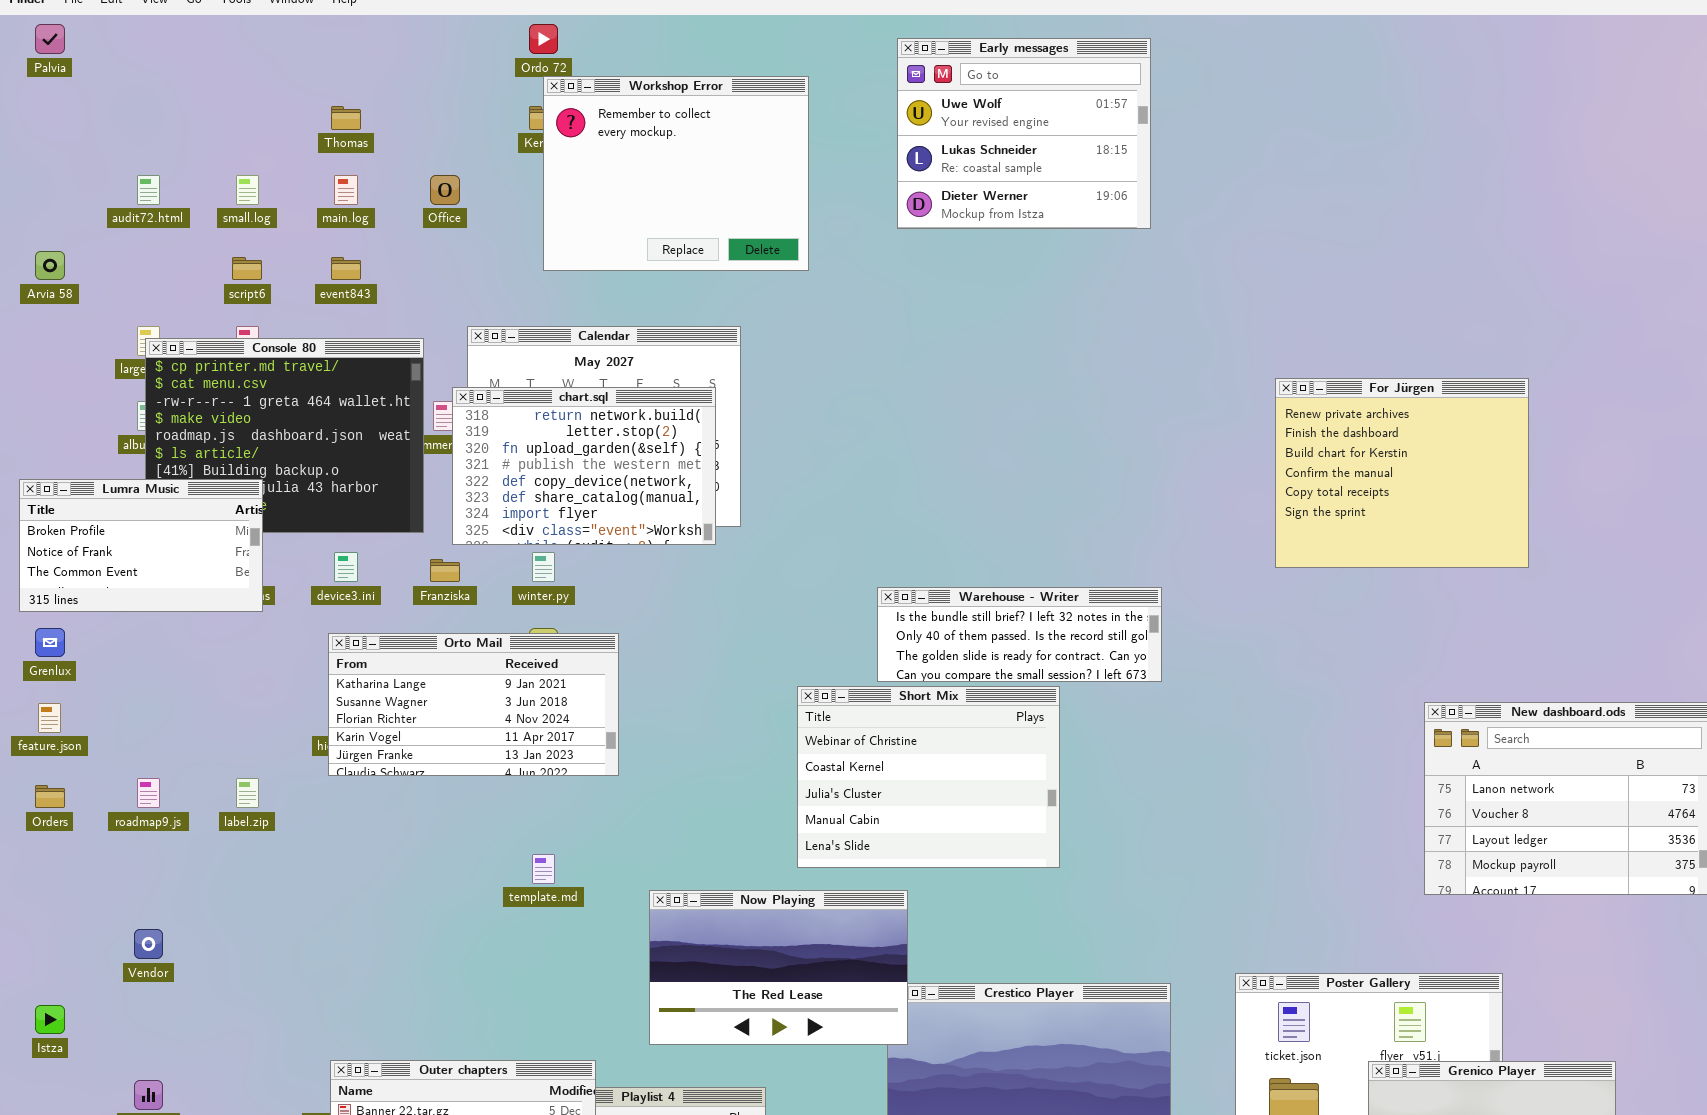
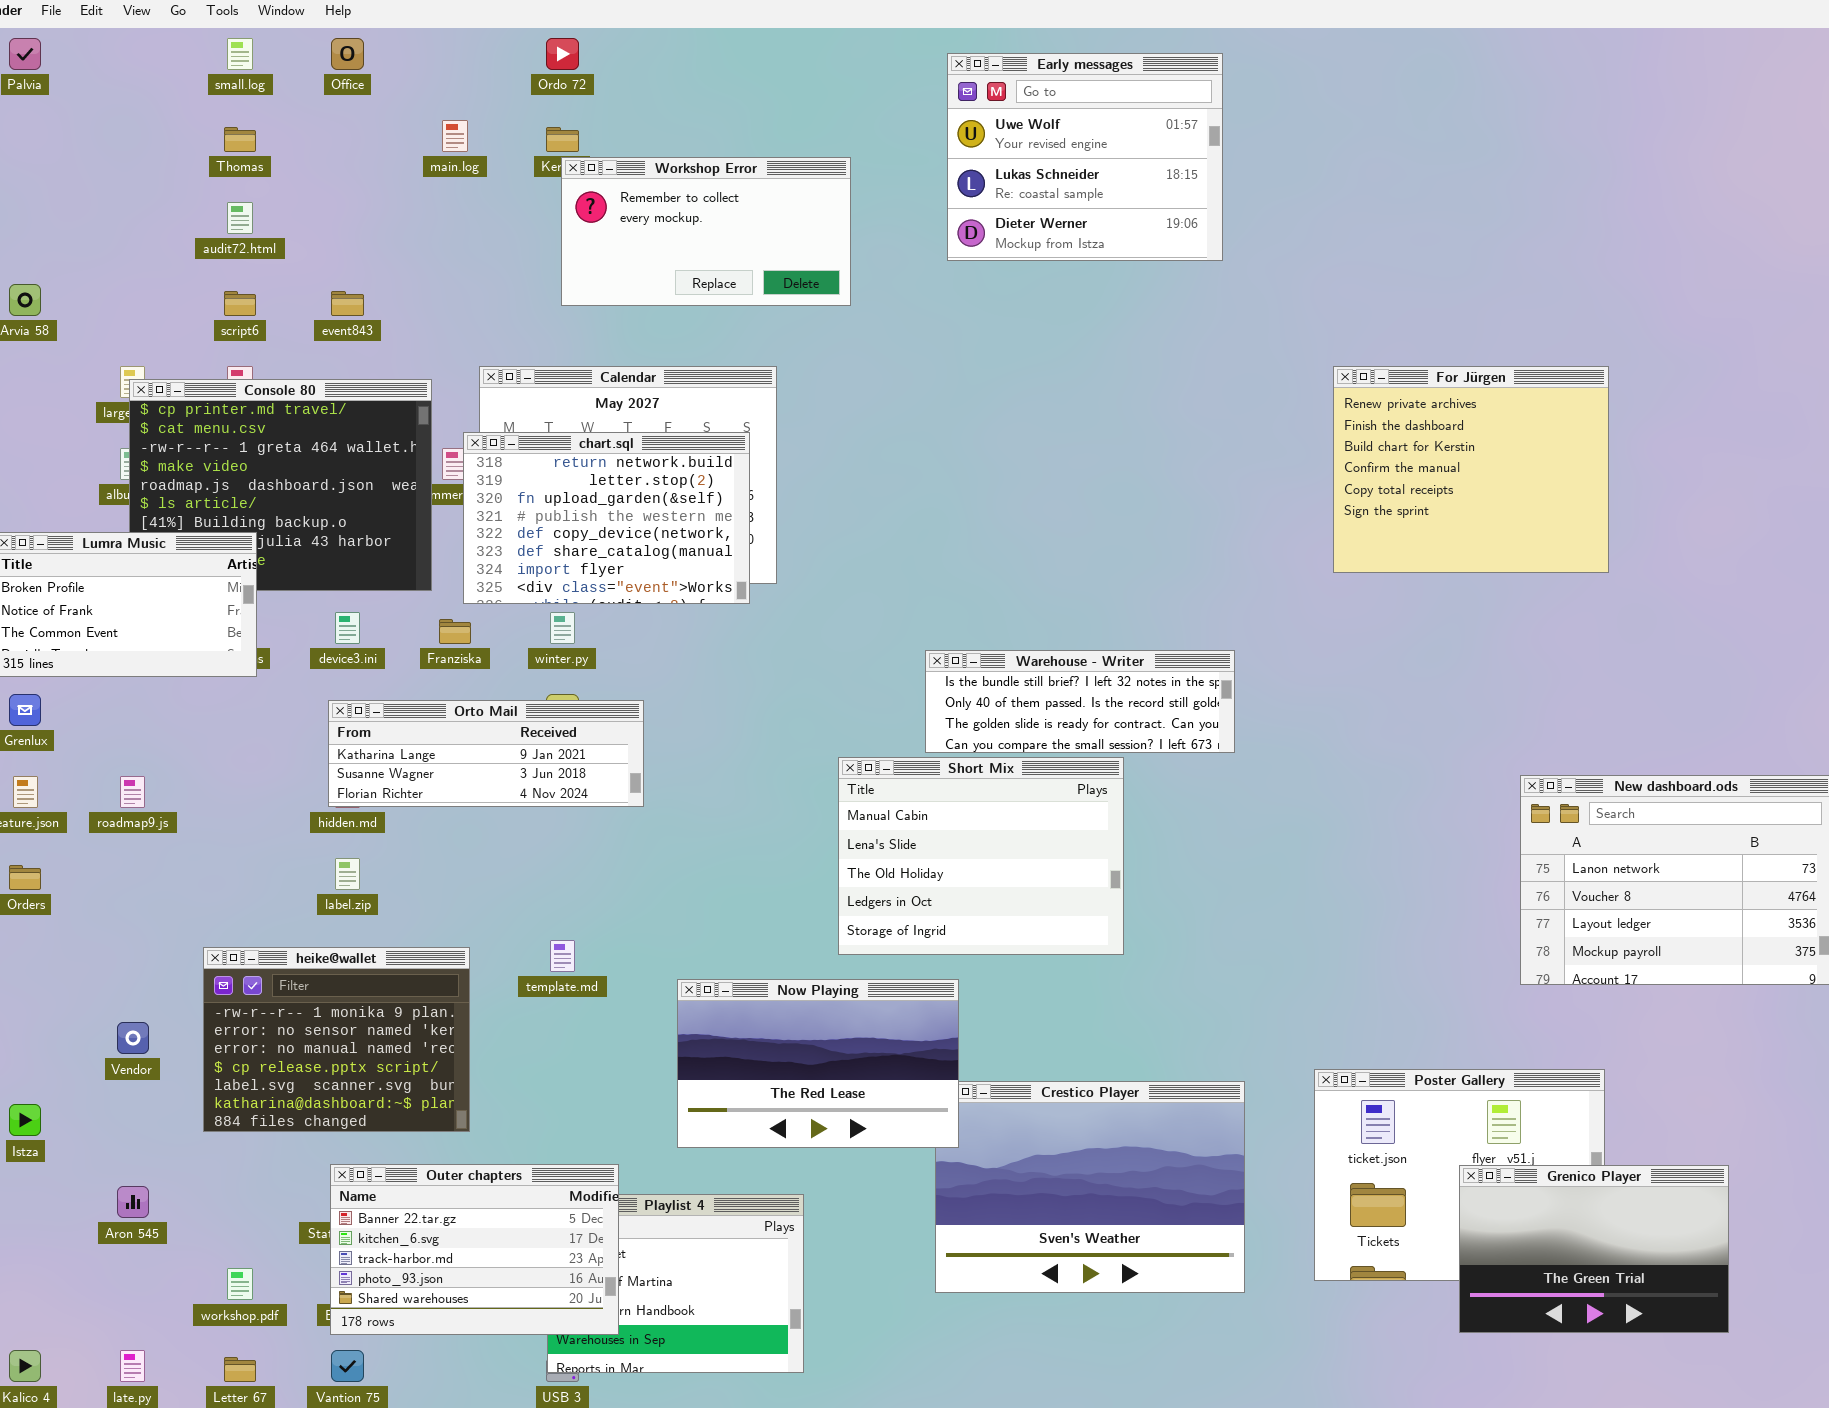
Workshop Error: [543,76,809,271] -> [561,157,851,306], resized
Thomas: [331,106,361,130] -> [224,127,256,152], moved
audit72.html: [137,175,160,205] -> [227,202,253,234], moved
small.log: [236,175,259,205] -> [227,38,253,70], moved
main.log: [334,175,358,205] -> [442,120,468,152], moved
Office: [430,175,460,205] -> [331,38,364,70], moved
For Jürgen: [1275,378,1529,568] -> [1333,366,1609,573], moved
Orto Mail: [328,633,619,776] -> [328,700,644,807], resized
Short Mix: [797,686,1060,868] -> [838,757,1124,955], scrolled down 3 rows
roadmap9.js: [137,778,160,808] -> [120,776,145,808], moved
label.zip: [236,778,259,808] -> [335,858,360,890], moved
heike@wallet: none -> [203,947,470,1132], opened

